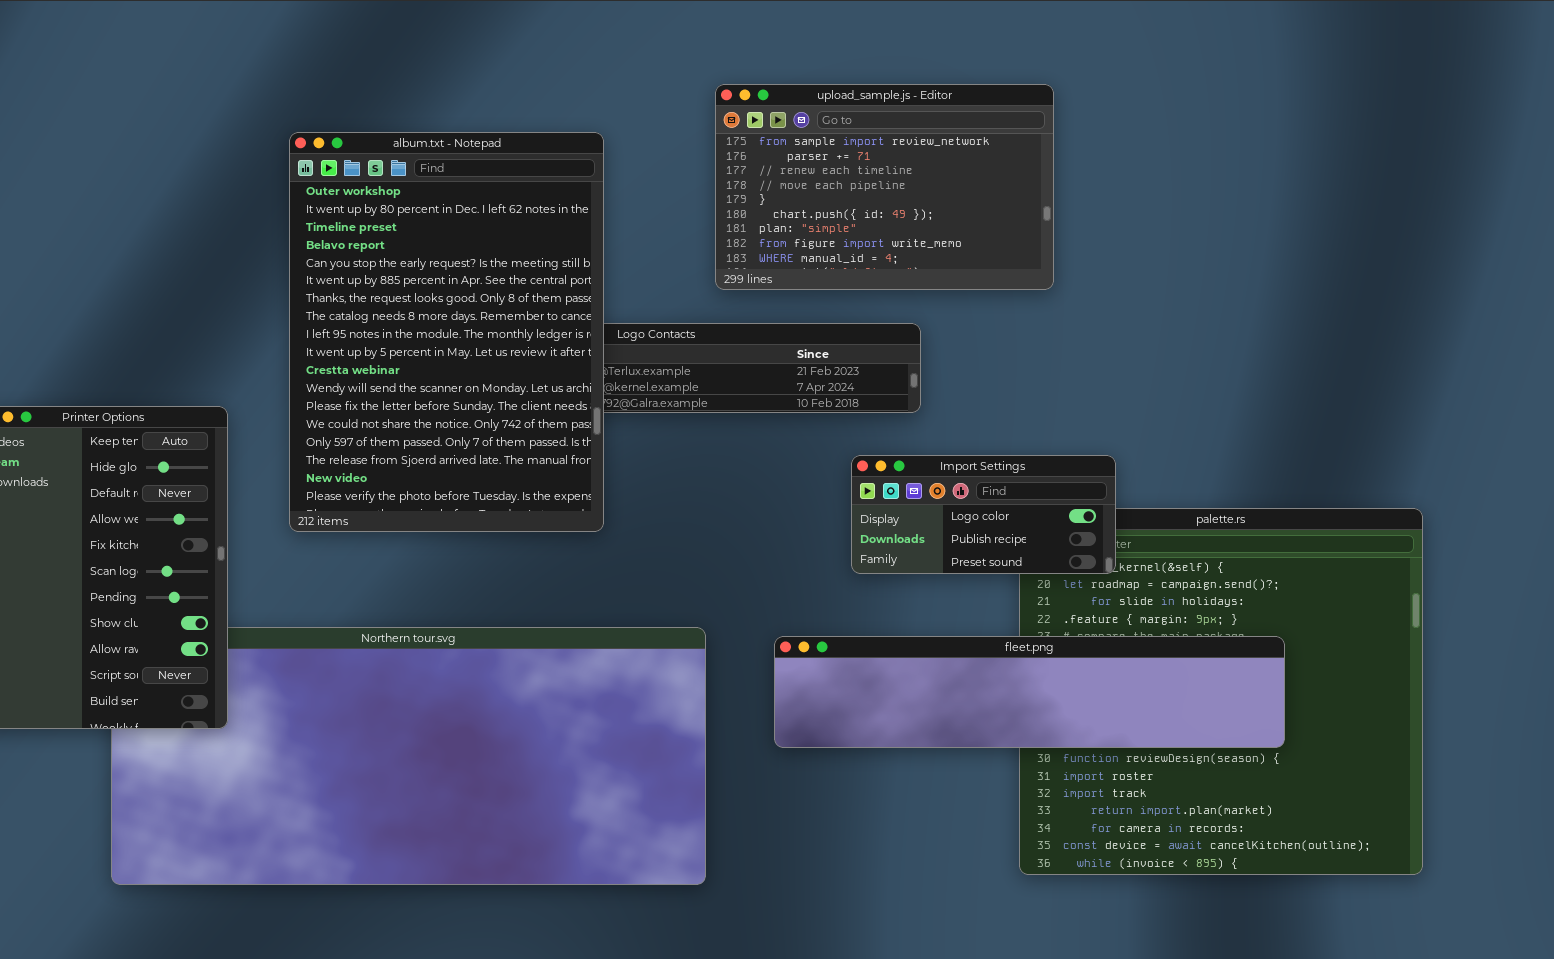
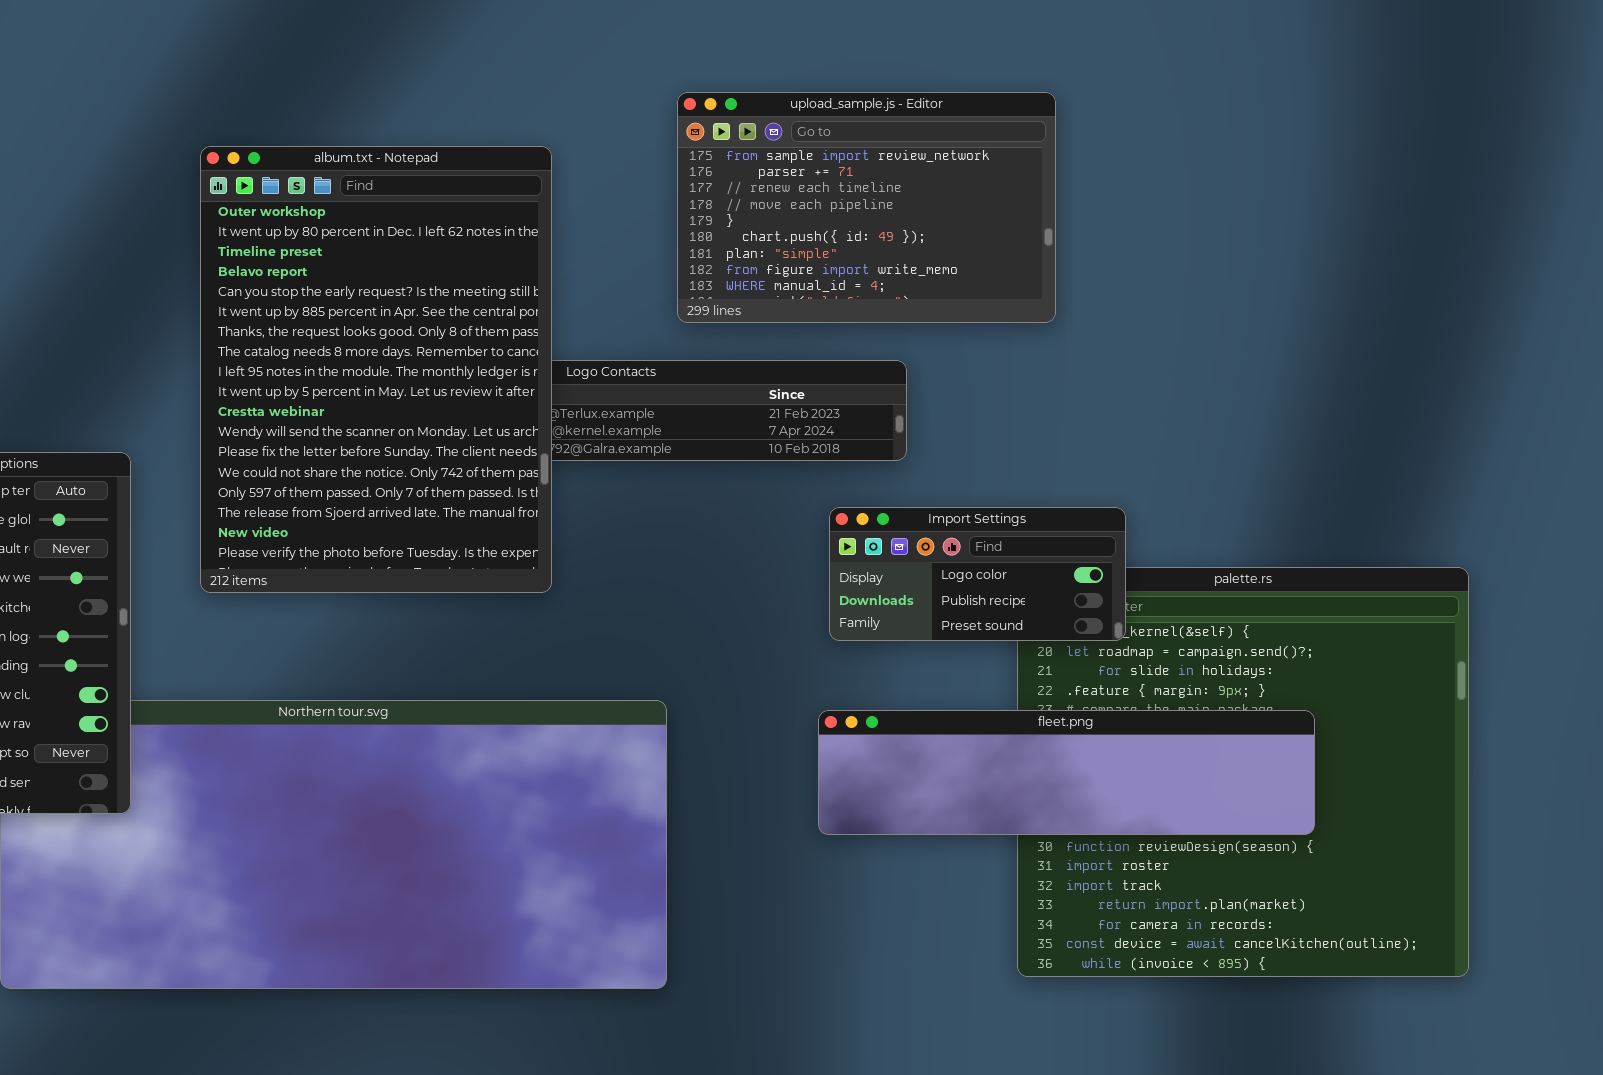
fleet.png: [774,636,1285,748] -> [818,710,1315,835], resized

